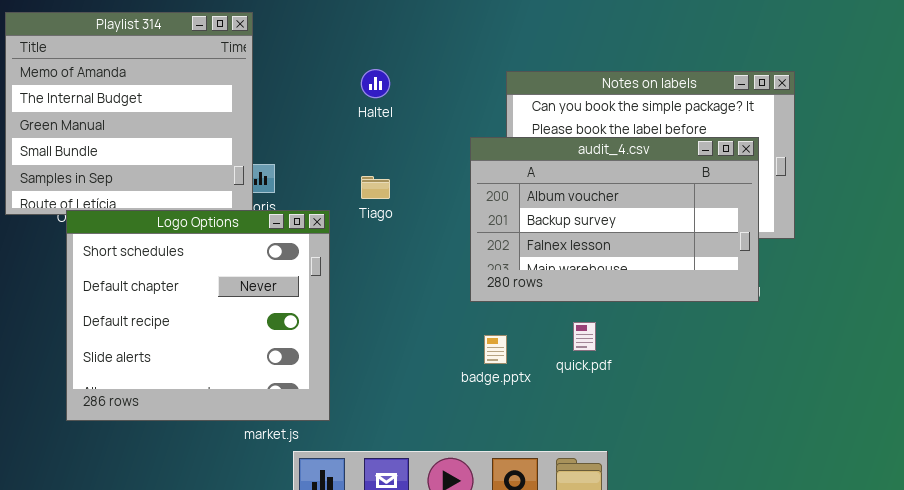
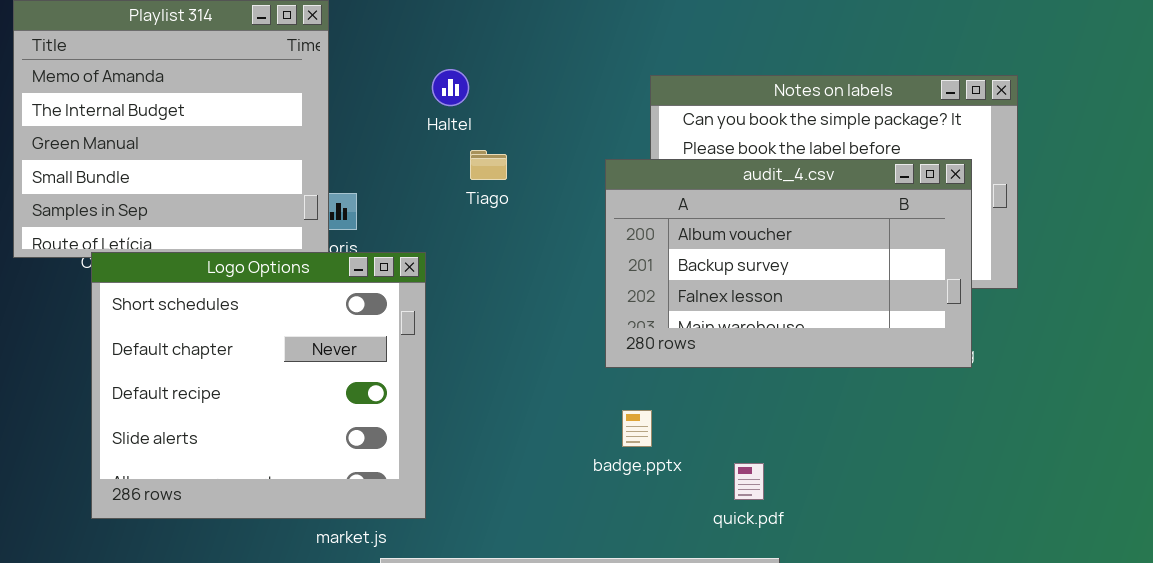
Haltel: [361,69,390,98] -> [432,69,469,106], moved
Tiago: [361,176,390,199] -> [470,150,507,180], moved
quick.pdf: [573,322,596,351] -> [734,463,764,500], moved

